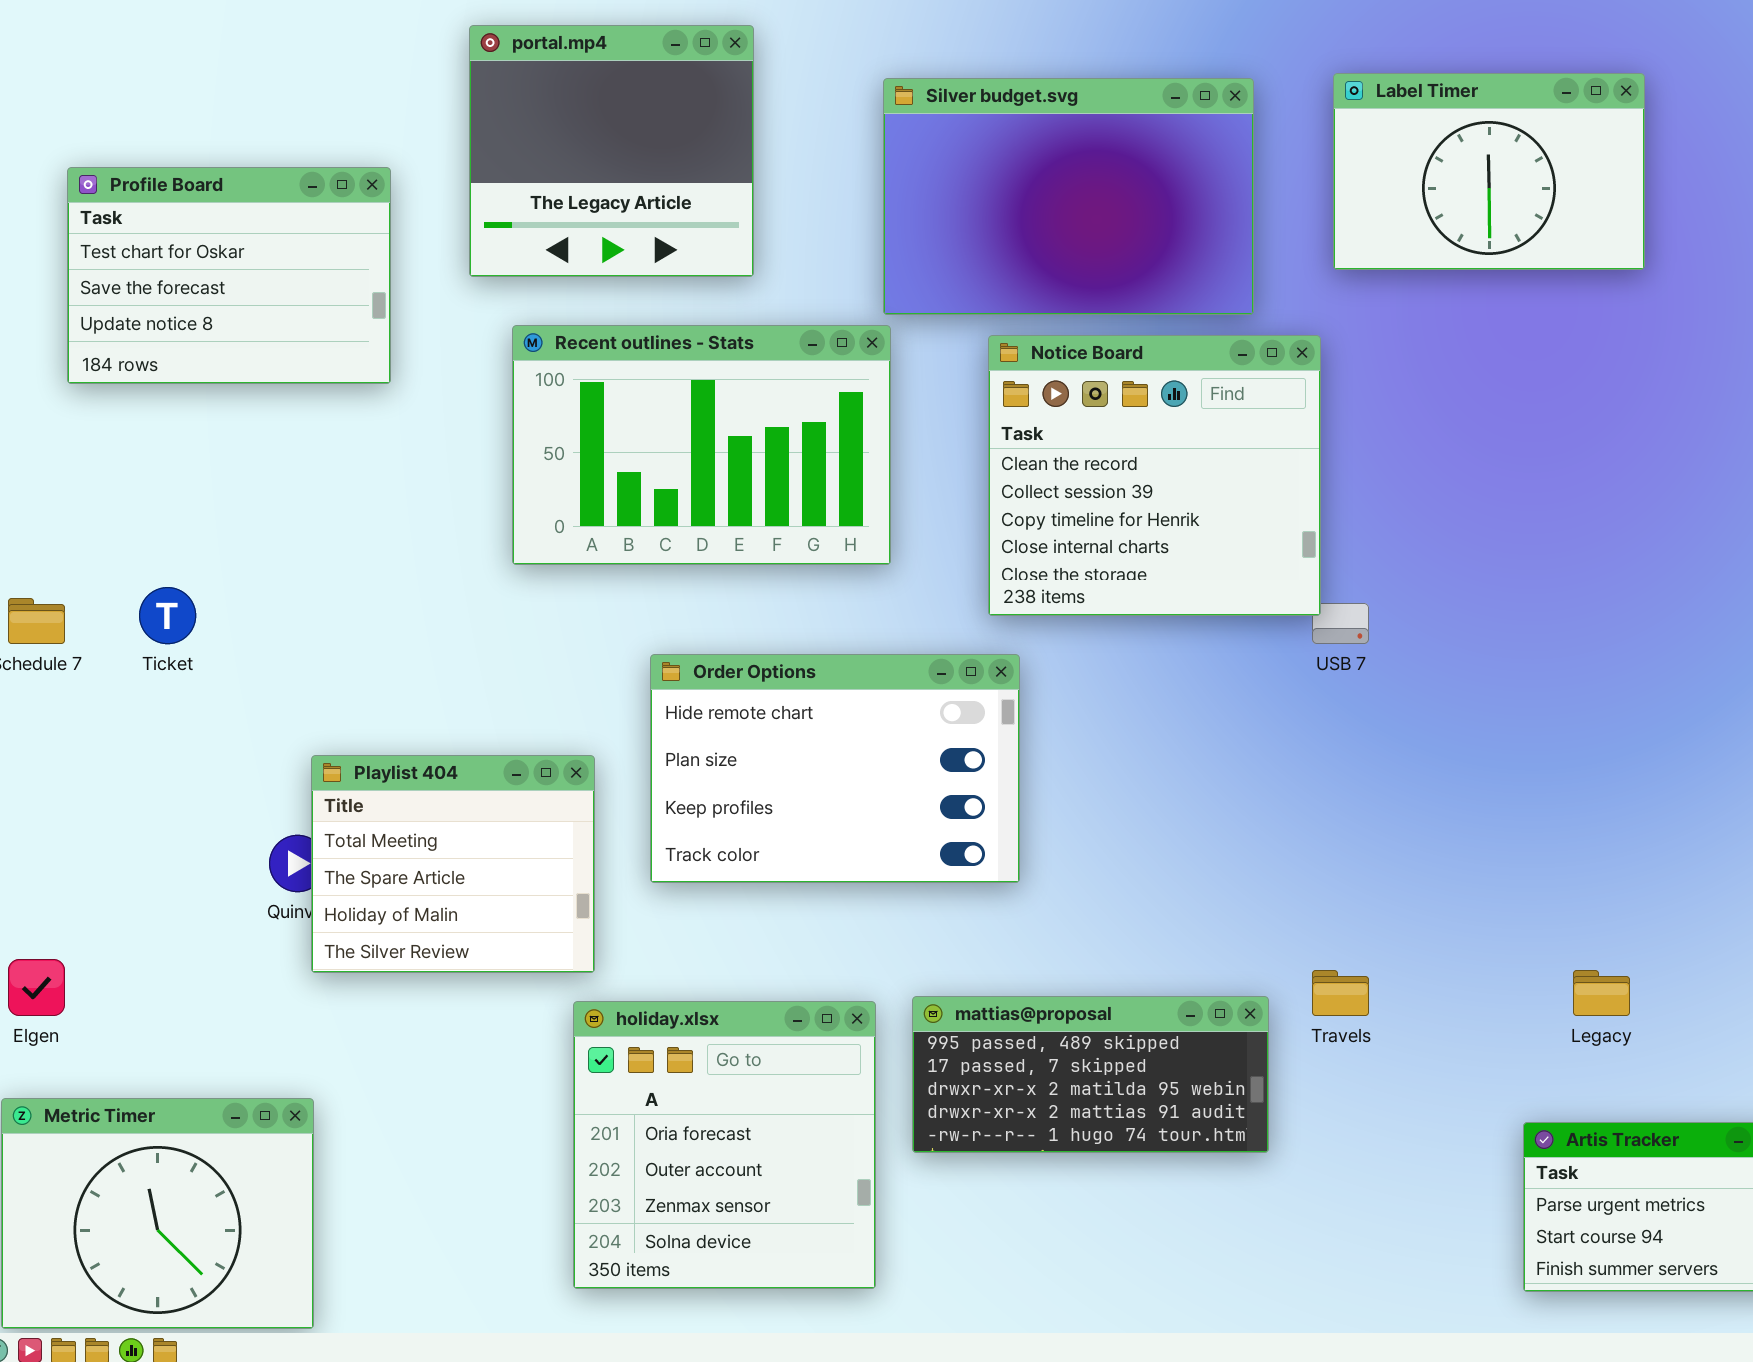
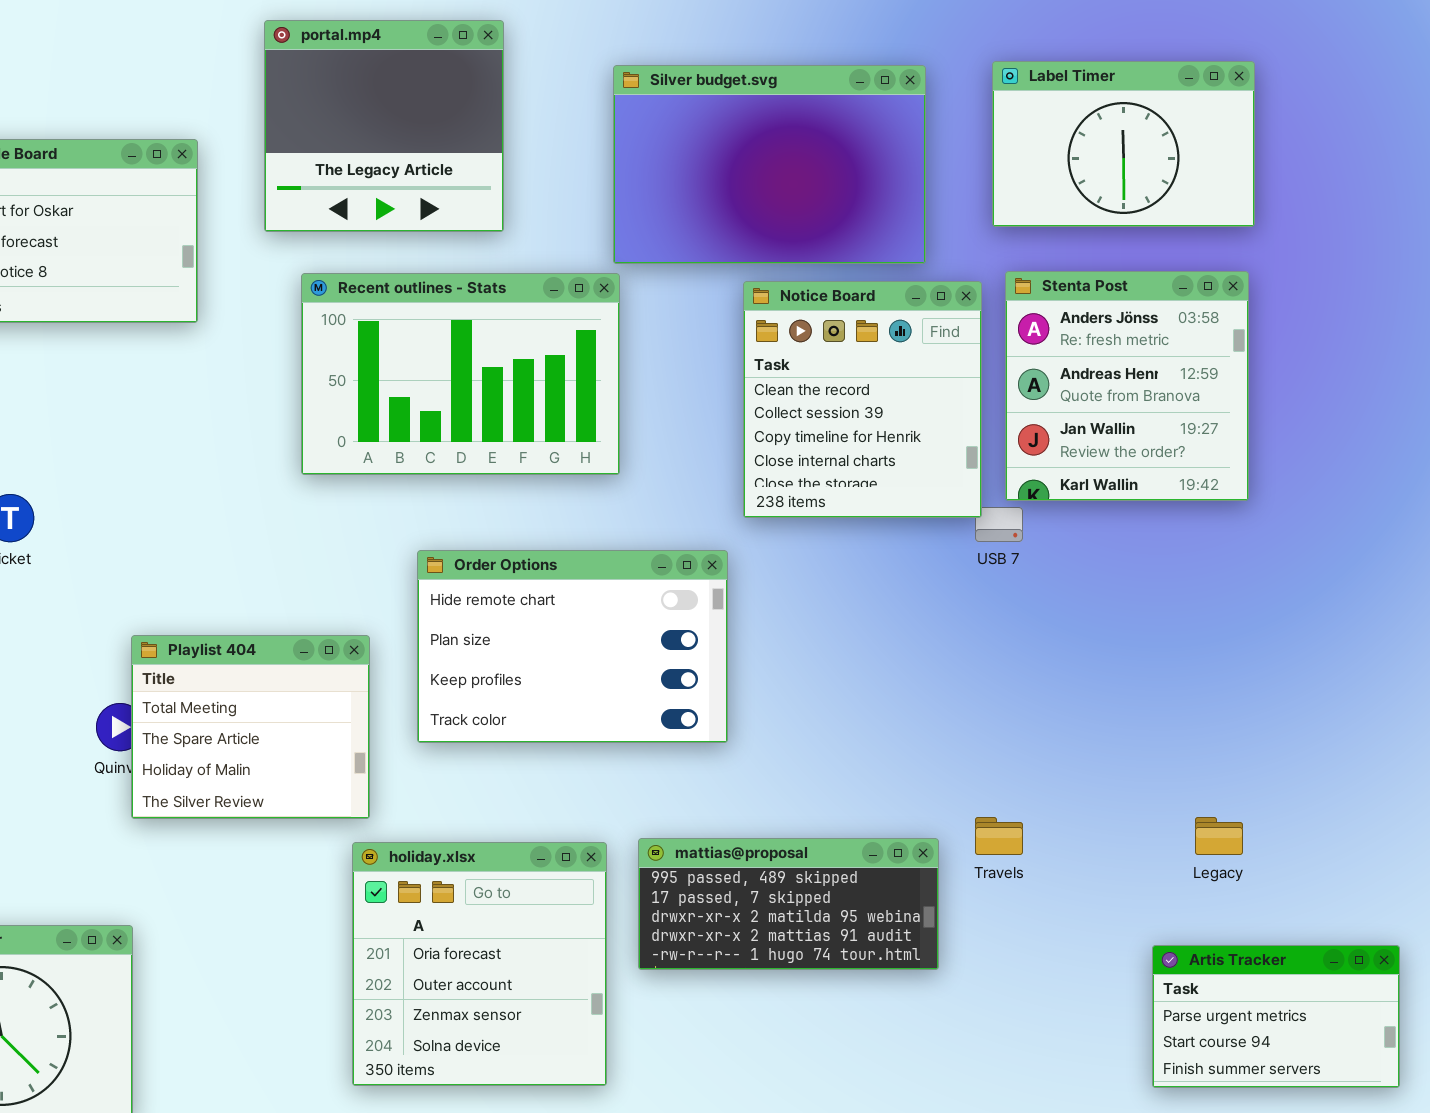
Stenta Post: none -> [1005,271,1249,501], opened
Notice Board: [988,335,1321,616] -> [743,281,982,518], resized

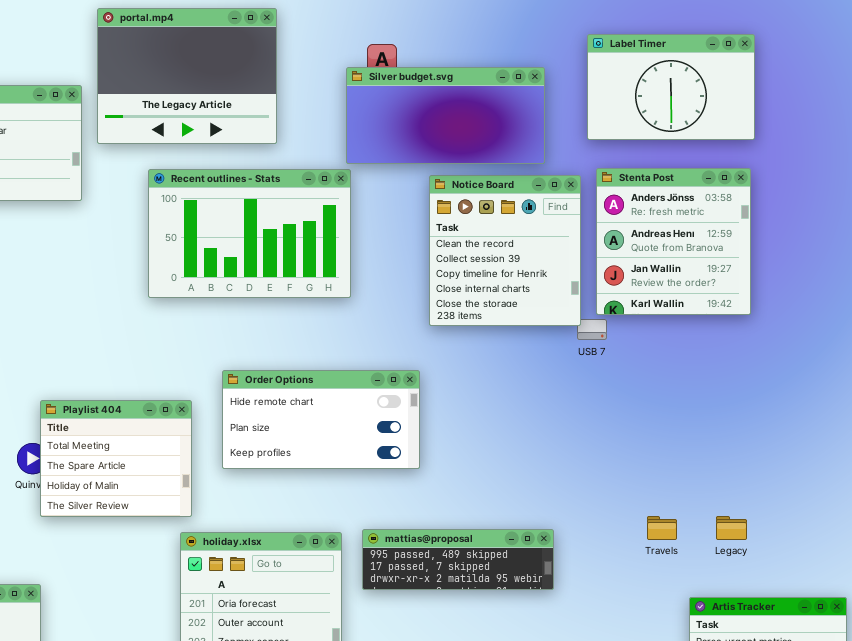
portal.mp4: [264,20,504,232] -> [97,8,277,144], resized
Silver budget.svg: [613,65,926,264] -> [346,67,545,164], resized
Order Options: [417,550,728,743] -> [222,370,420,469], resized
Travels: [975,817,1023,855] -> [647,516,677,540], moved
mattias@proposal: [638,838,939,970] -> [362,529,554,590], resized

